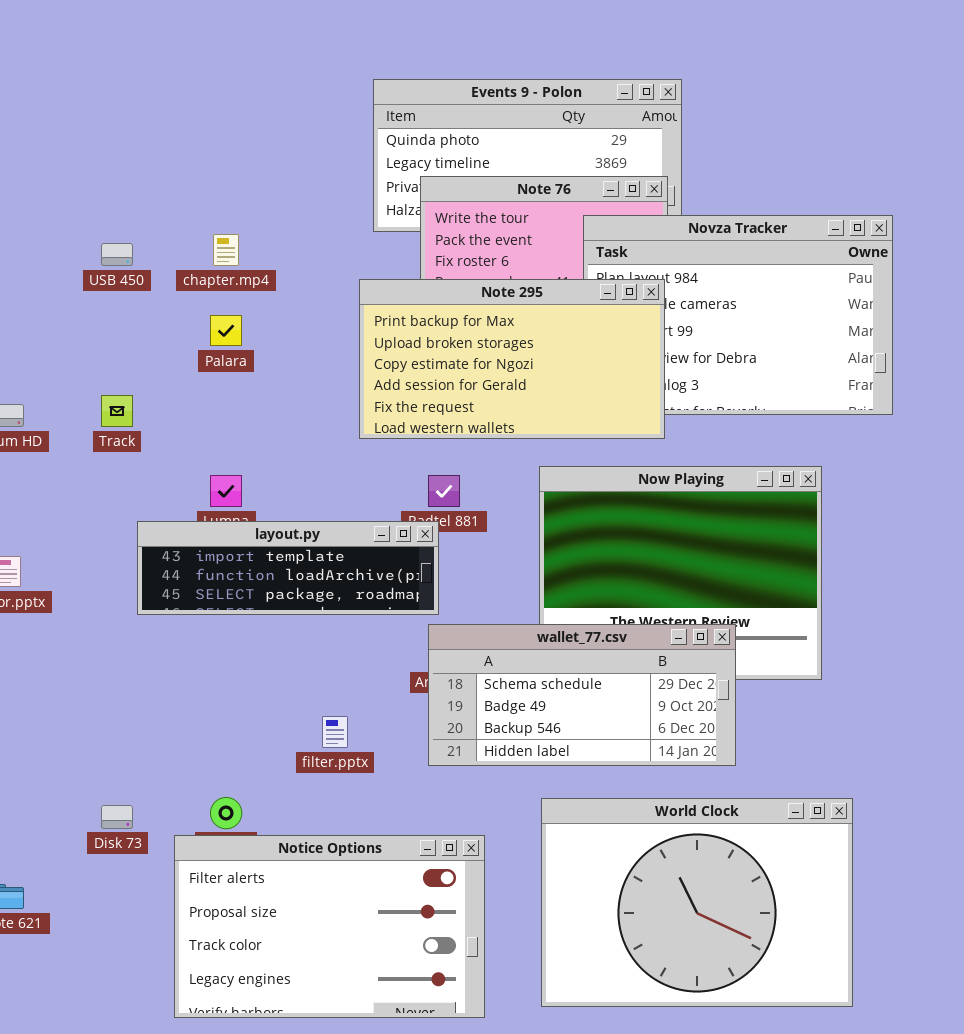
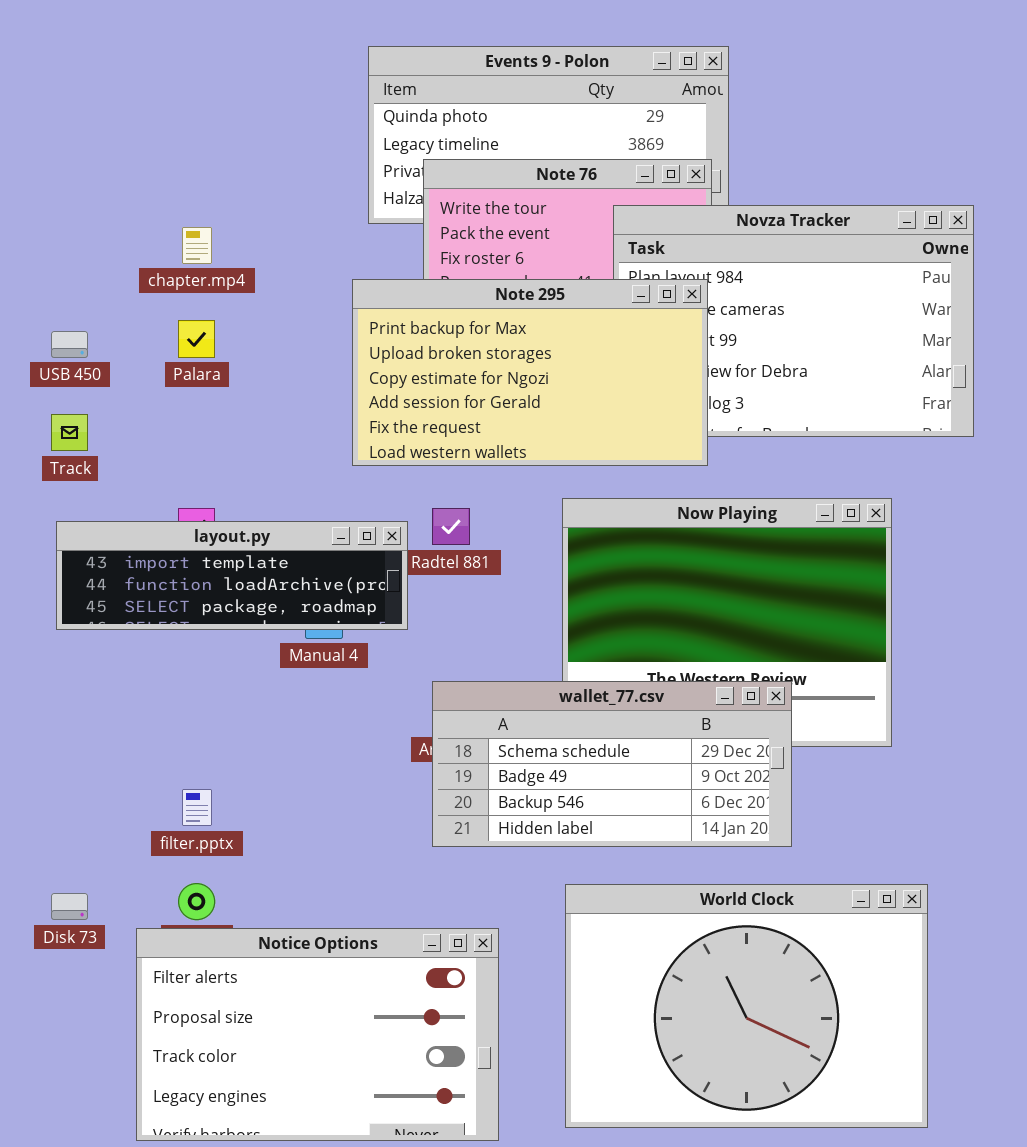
USB 450: [101,243,133,266] -> [51,331,88,358], moved
layout.py: [137,521,439,615] -> [56,521,408,630], moved
filter.pptx: [322,716,348,748] -> [182,789,212,826], moved

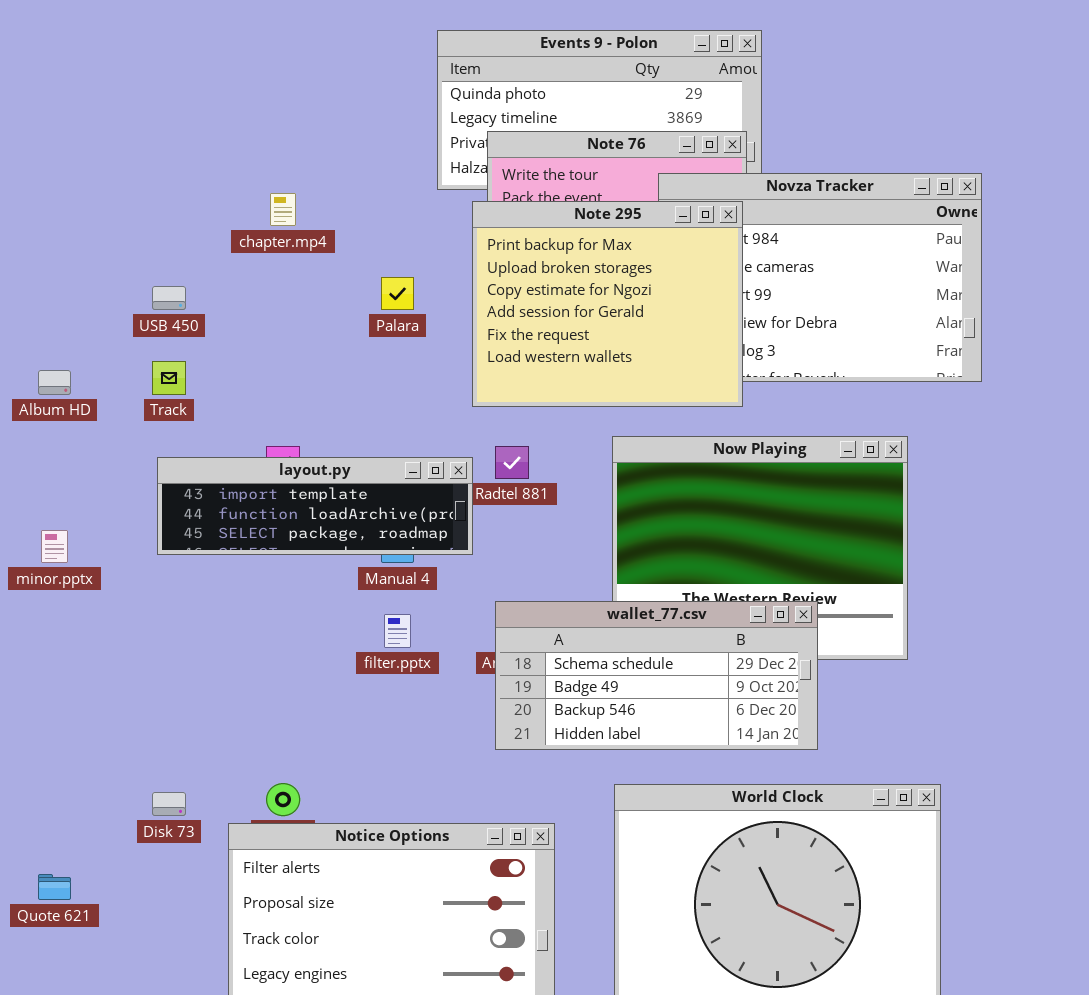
Note 295: [352,279,708,466] -> [472,201,743,407], resized
Palara: [178,320,215,358] -> [381,277,414,310], moved
filter.pptx: [182,789,212,826] -> [384,614,411,648], moved

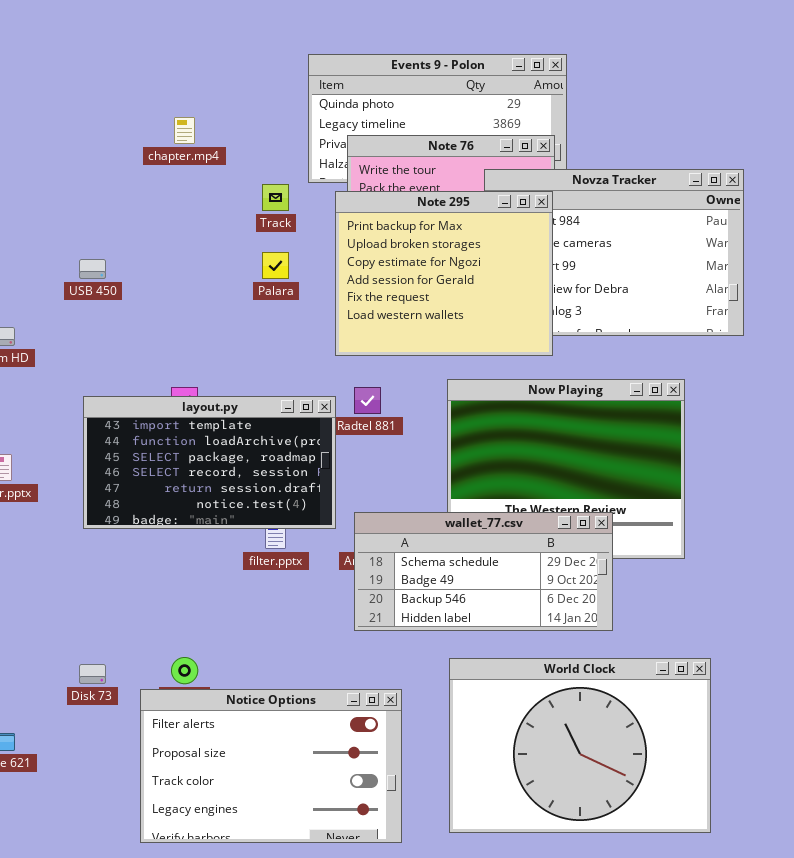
chapter.mp4: [270,193,296,226] -> [174,117,195,144], moved
Track: [152,361,186,395] -> [262,184,289,211], moved
layout.py: [157,457,473,555] -> [83,396,336,529], resized

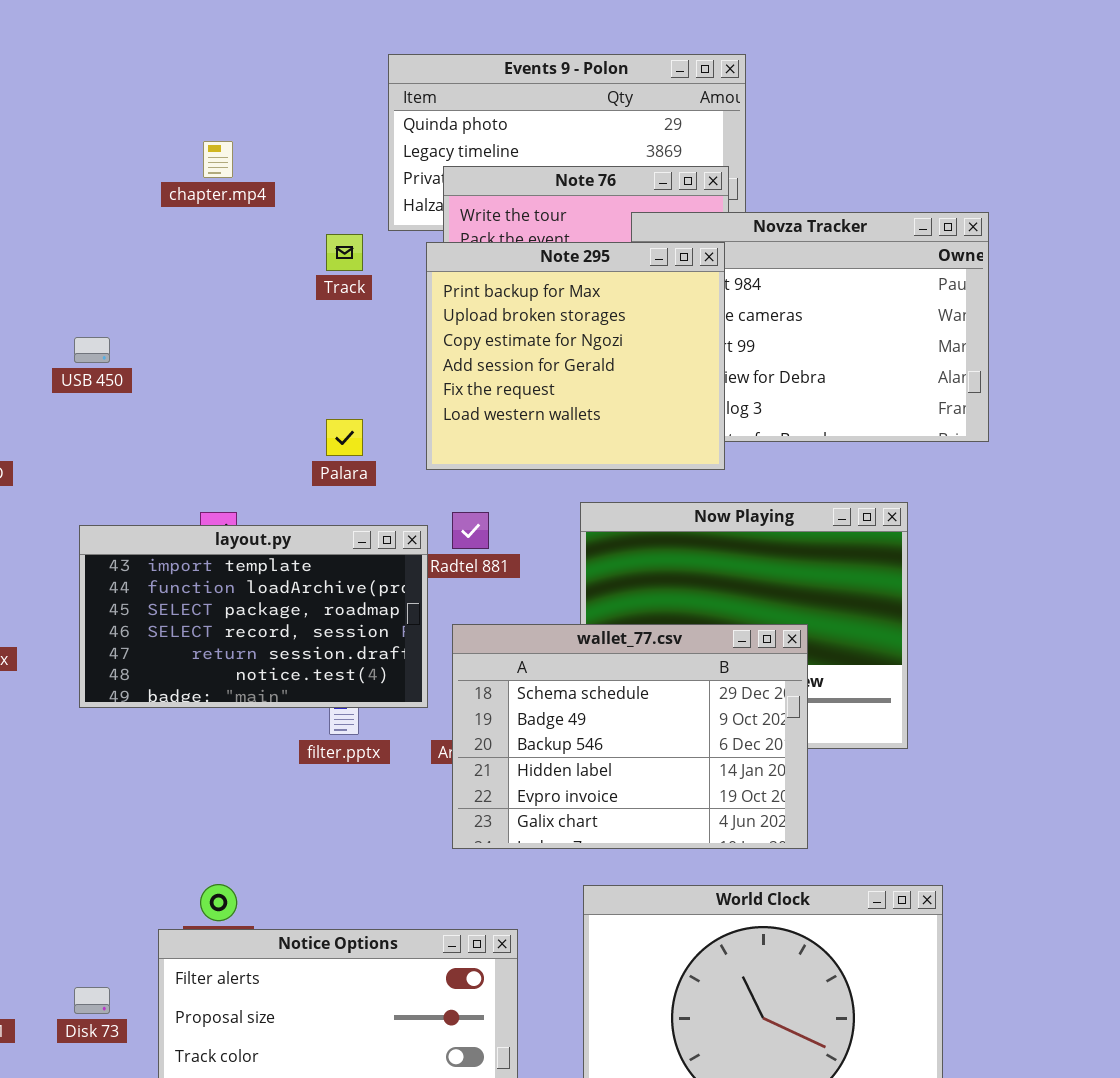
Palara: [262,252,289,279] -> [326,419,363,456], moved
wallet_77.csv: [354,512,613,631] -> [452,624,808,849], resized
Disk 73: [79,664,106,684] -> [74,987,110,1014], moved

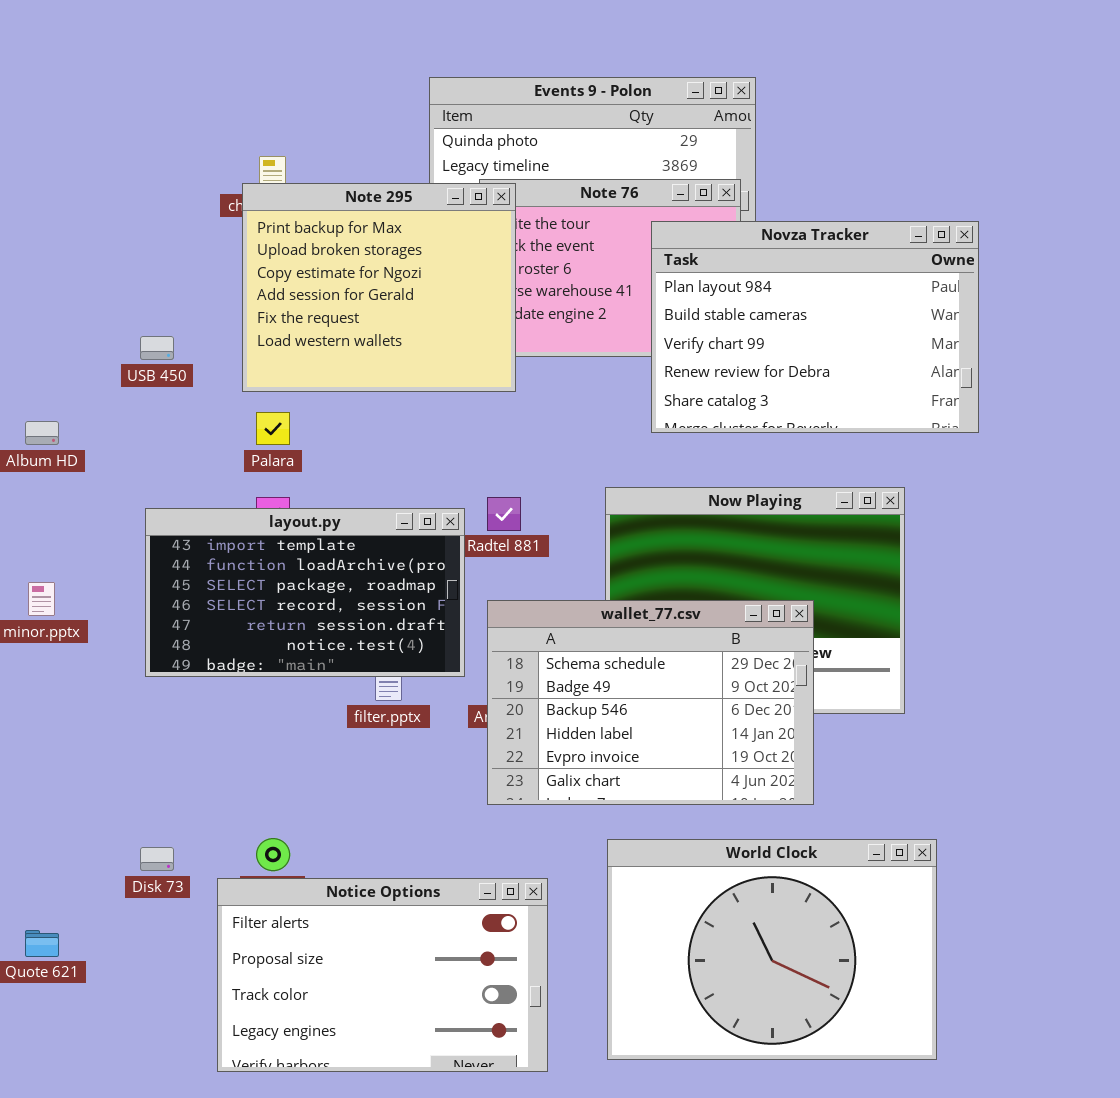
Note 295: [426,242,725,470] -> [242,183,516,392], moved
Palara: [326,419,363,456] -> [256,412,290,445], moved
Disk 73: [74,987,110,1014] -> [140,847,174,871], moved

